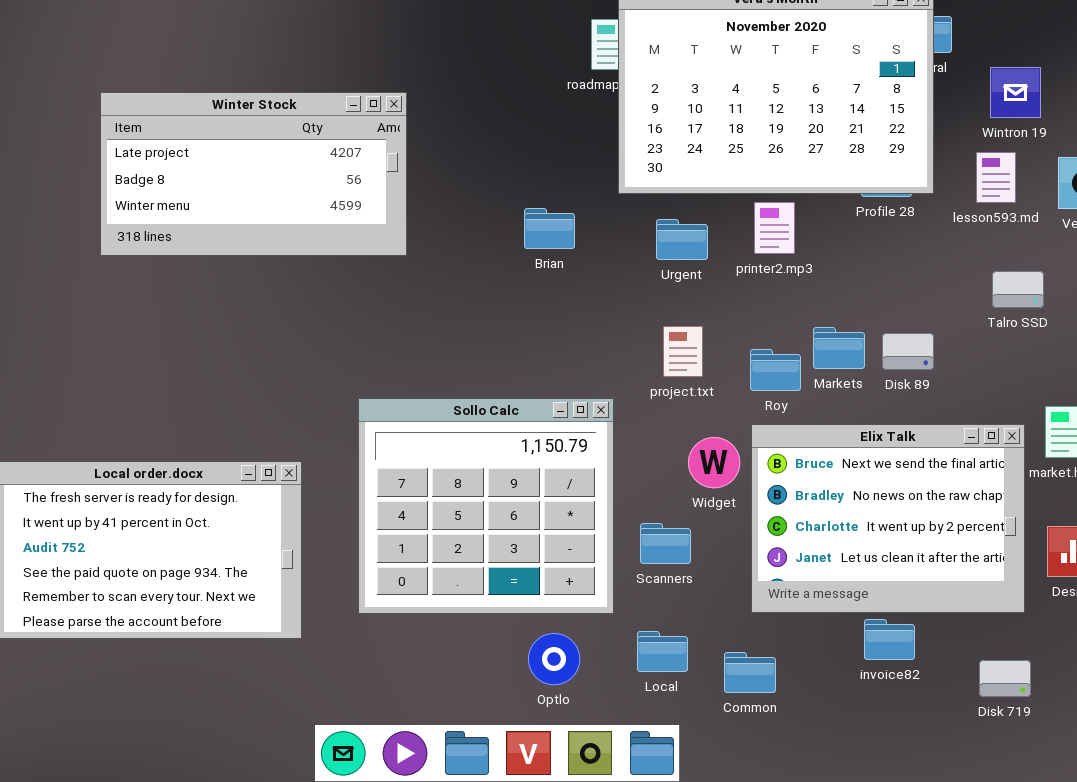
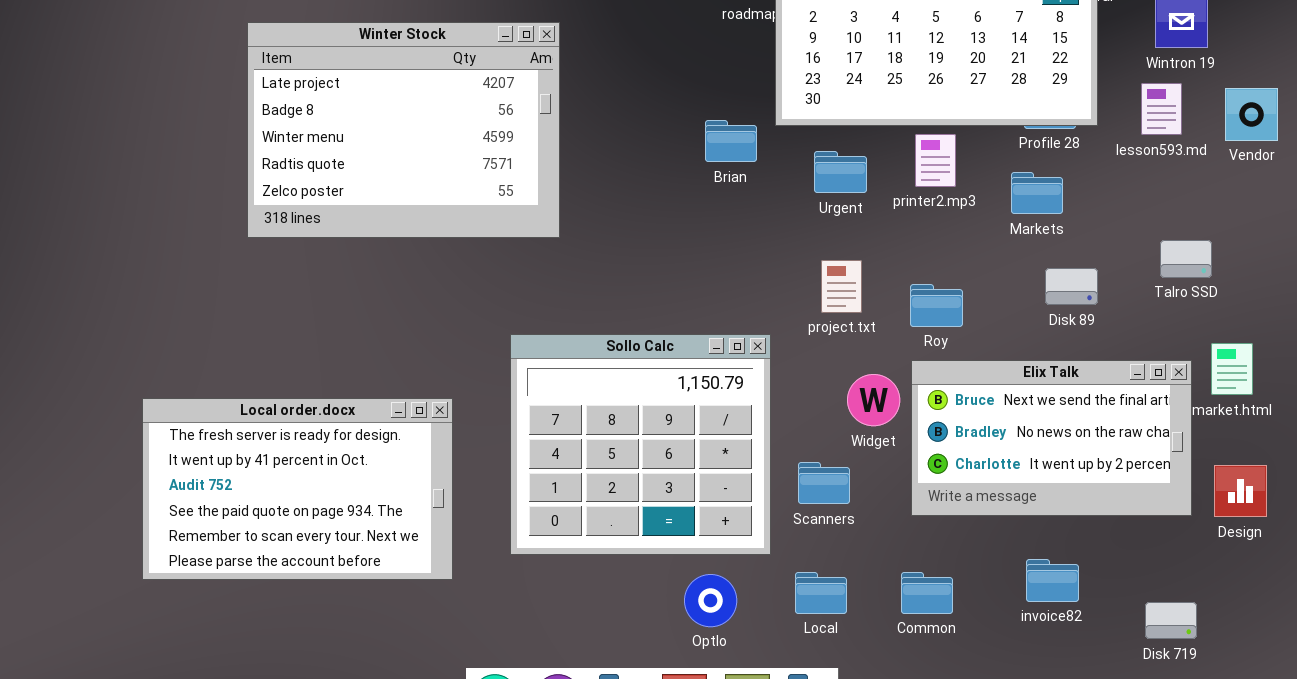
Winter Stock: [100,92,407,256] -> [247,22,560,238], resized
Brian: [524,208,575,249] -> [705,120,757,162], moved
Talro SSD: [992,271,1044,308] -> [1160,240,1212,278], moved
Markets: [813,327,865,369] -> [1011,172,1063,214], moved
Elix Talk: [751,424,1025,613] -> [911,360,1192,516], resized
Common: [724,652,776,693] -> [901,572,953,614], moved

